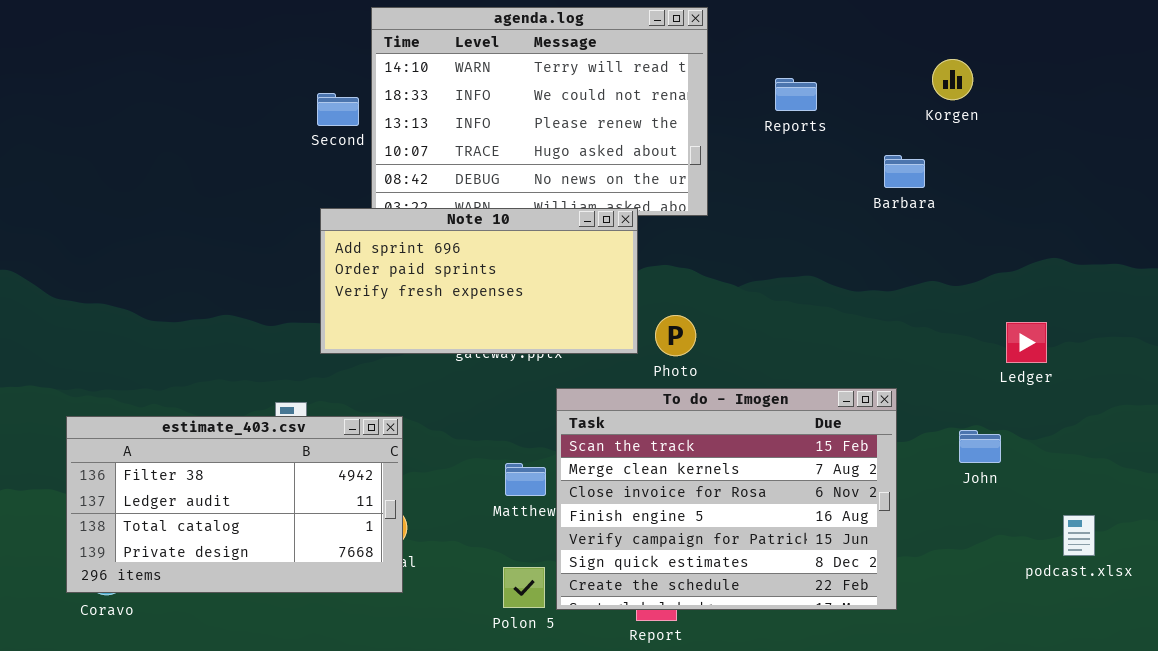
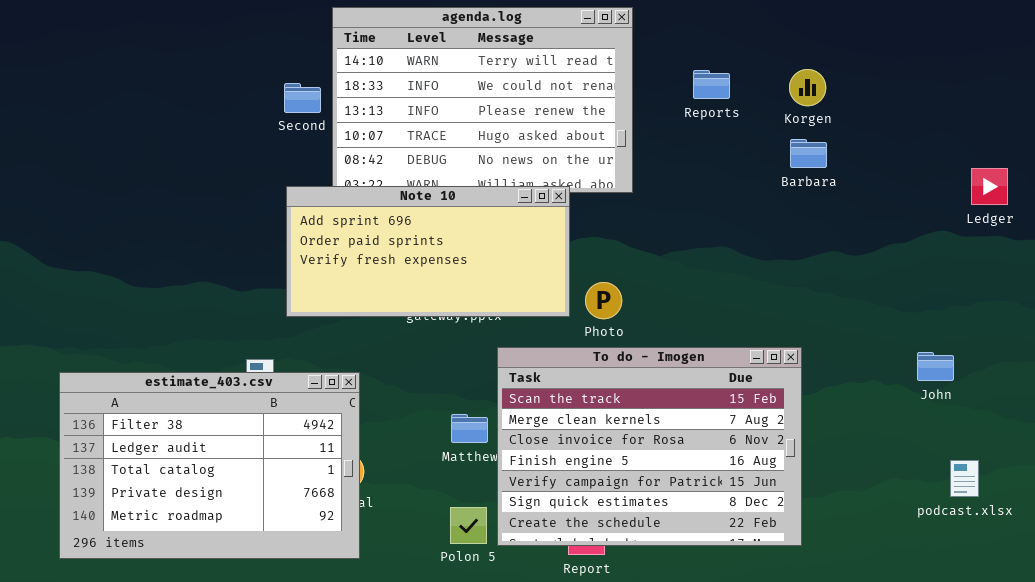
Korgen: [932,59,973,100] -> [789,69,826,106], moved
Ledger: [1006,322,1047,363] -> [971,168,1008,205], moved
estimate_403.csv: [66,416,403,593] -> [59,372,360,559], resized
John: [959,430,1001,463] -> [917,352,954,381], moved

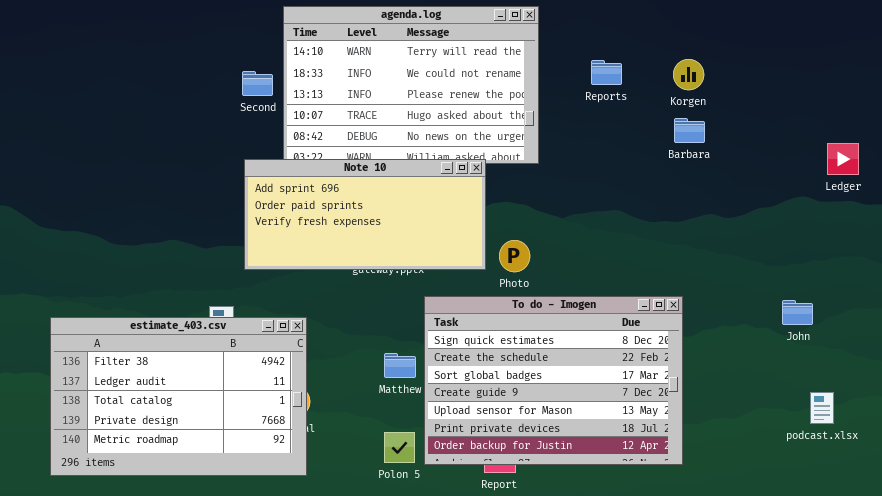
To do - Imogen: [497,347,802,546] -> [424,296,683,465], scrolled down 5 rows

